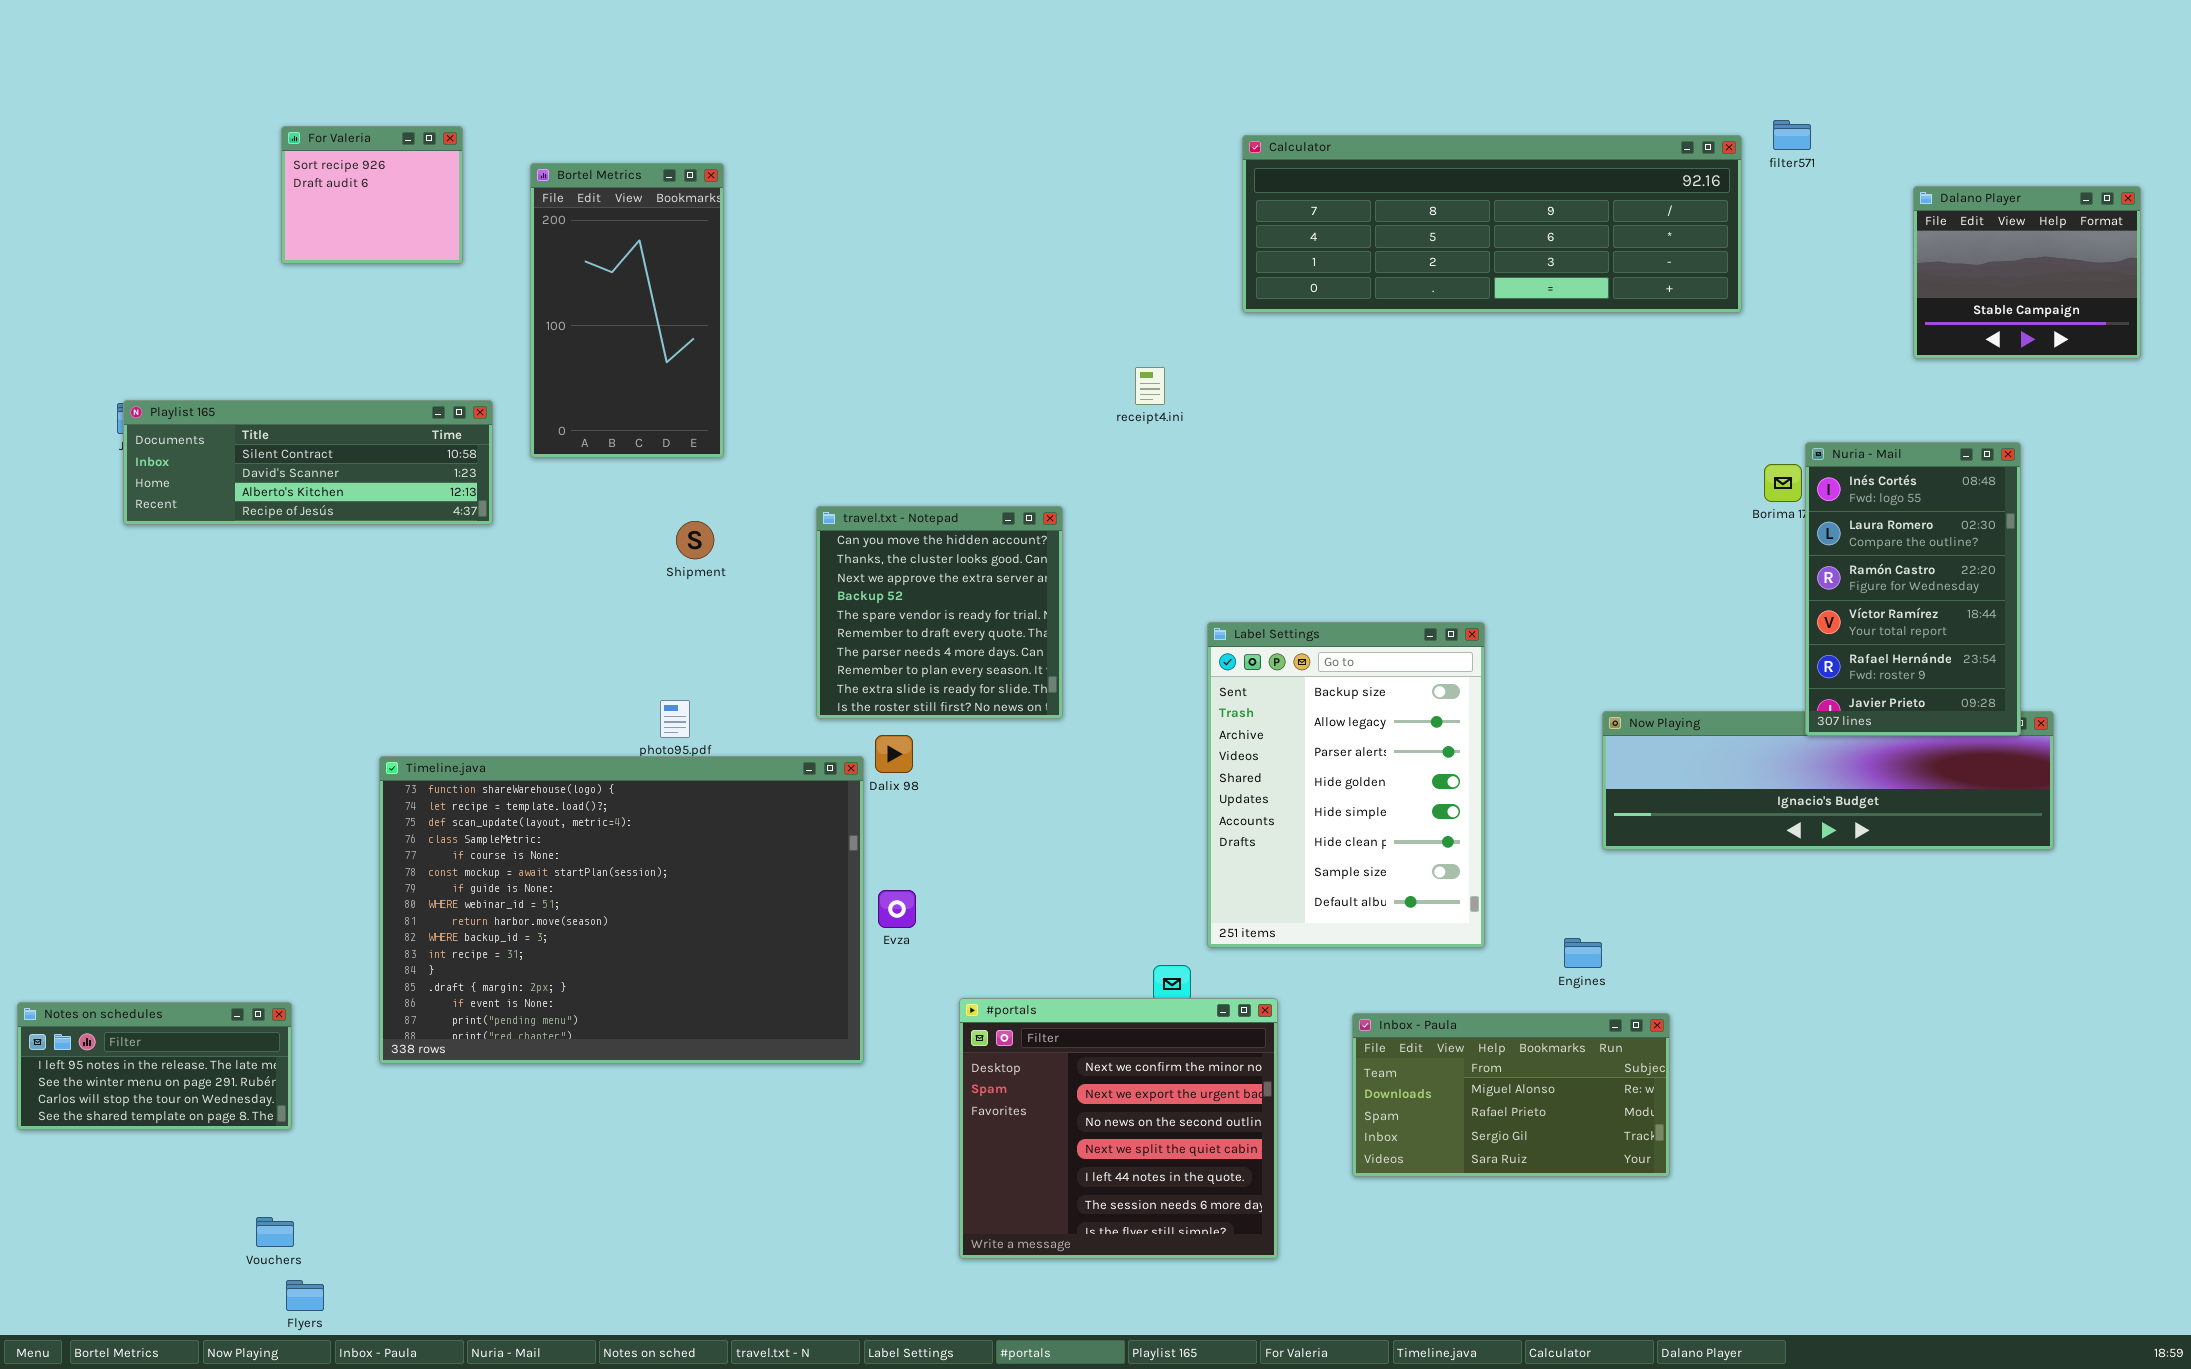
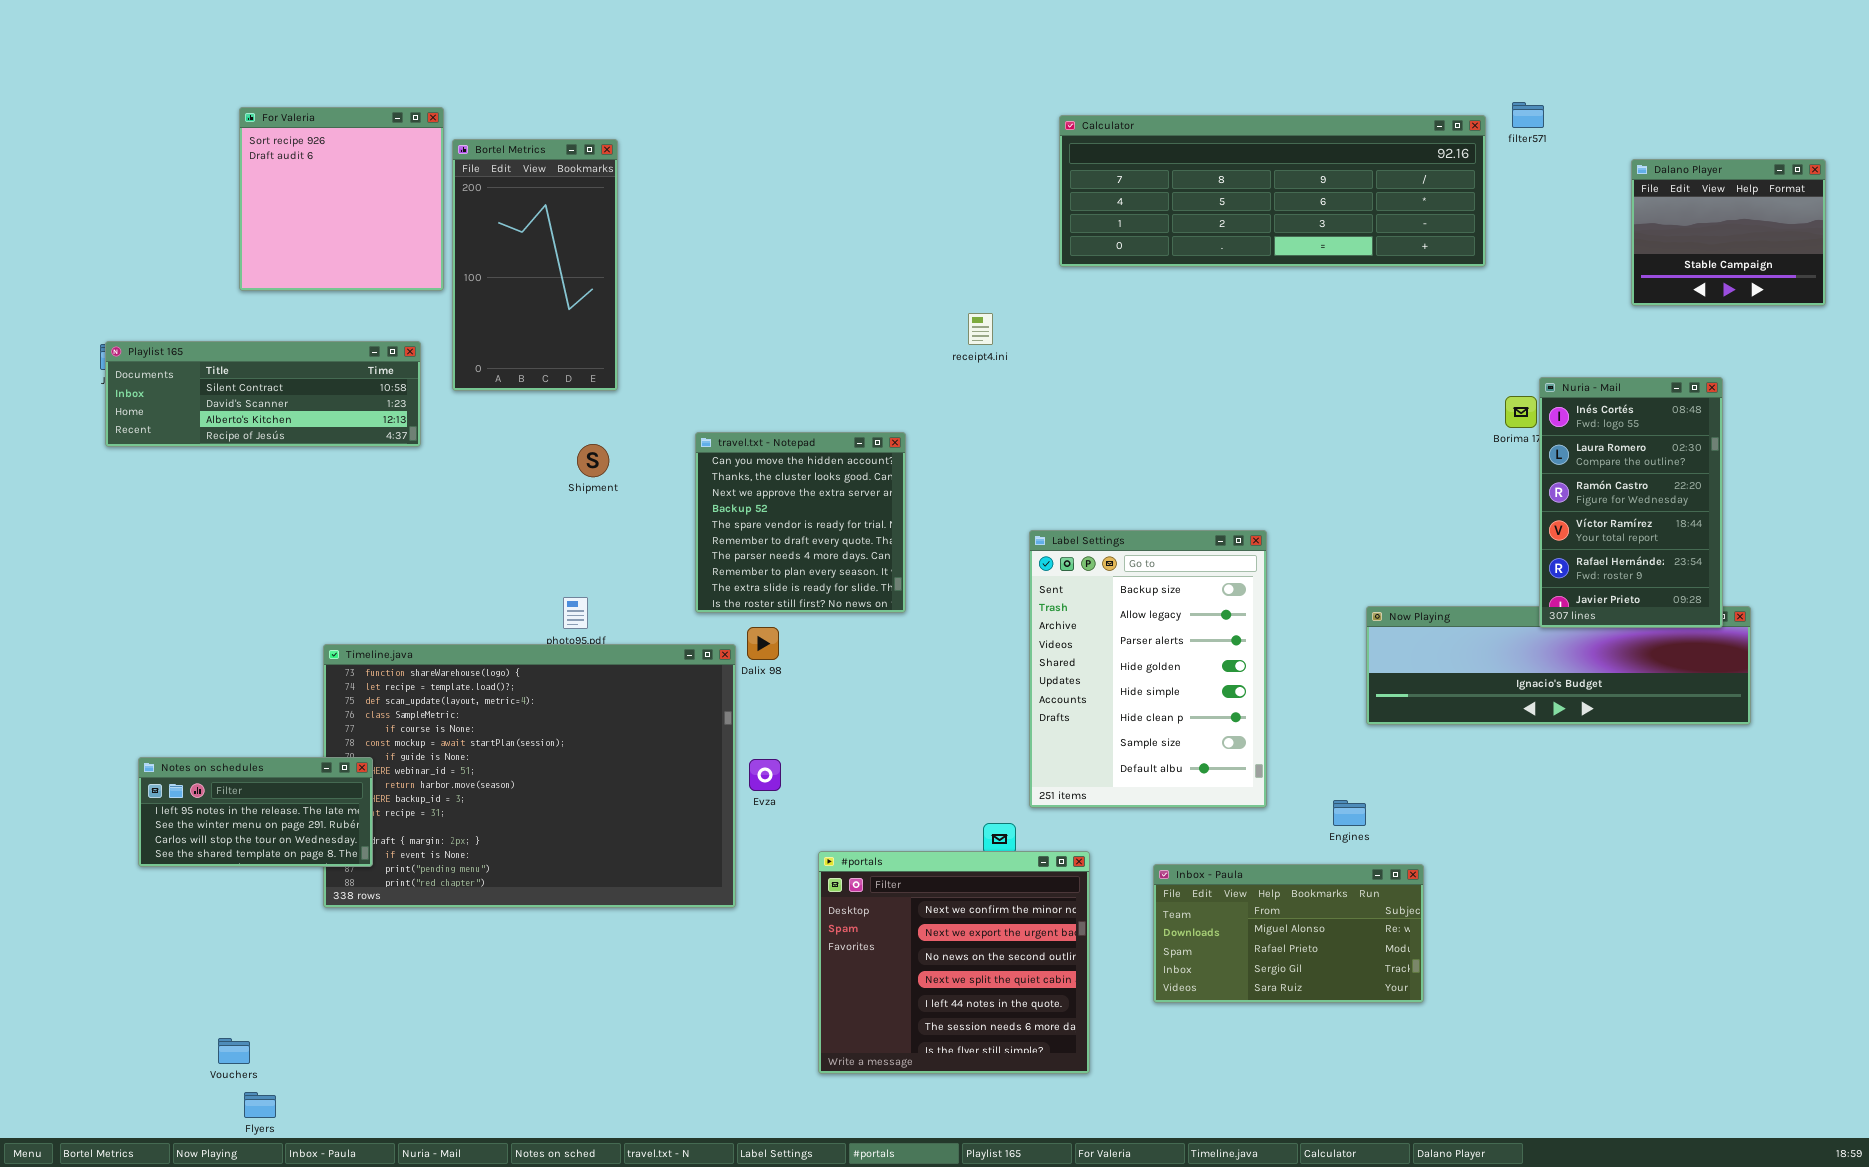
For Valeria: [281,126,463,264] -> [239,107,444,291], resized
Notes on schedules: [17,1002,292,1130] -> [138,757,373,867], moved

